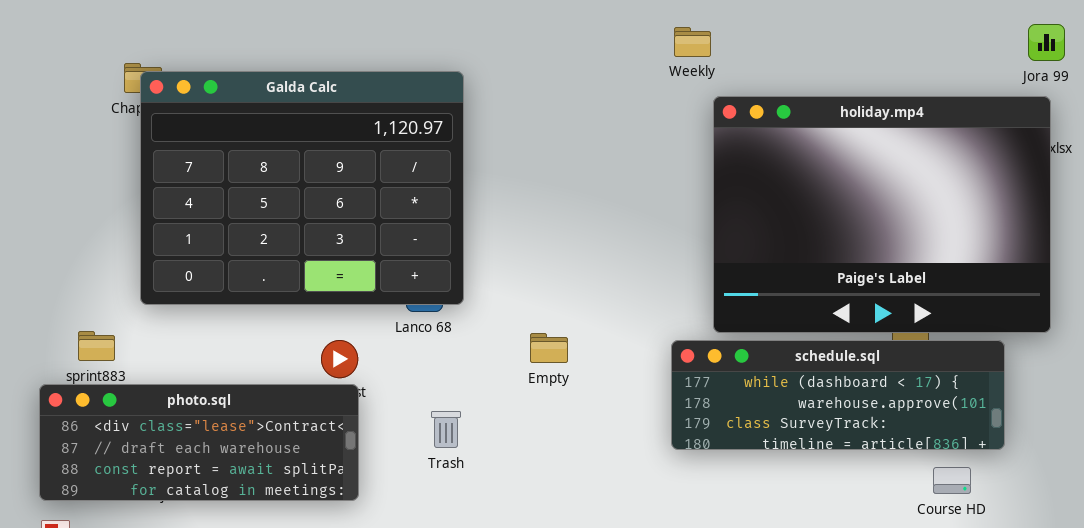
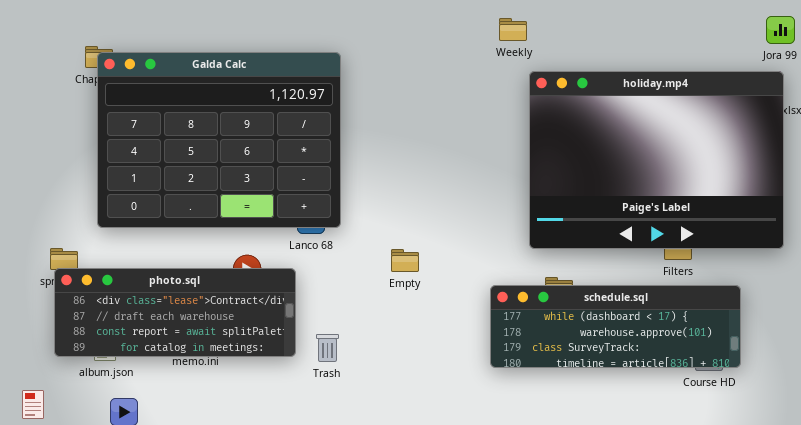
schedule.sql: [671,340,1005,450] -> [490,285,741,368], moved
photo.sql: [39,384,359,501] -> [54,268,296,357], moved
Trash: [431,411,461,448] -> [316,334,339,362], moved

